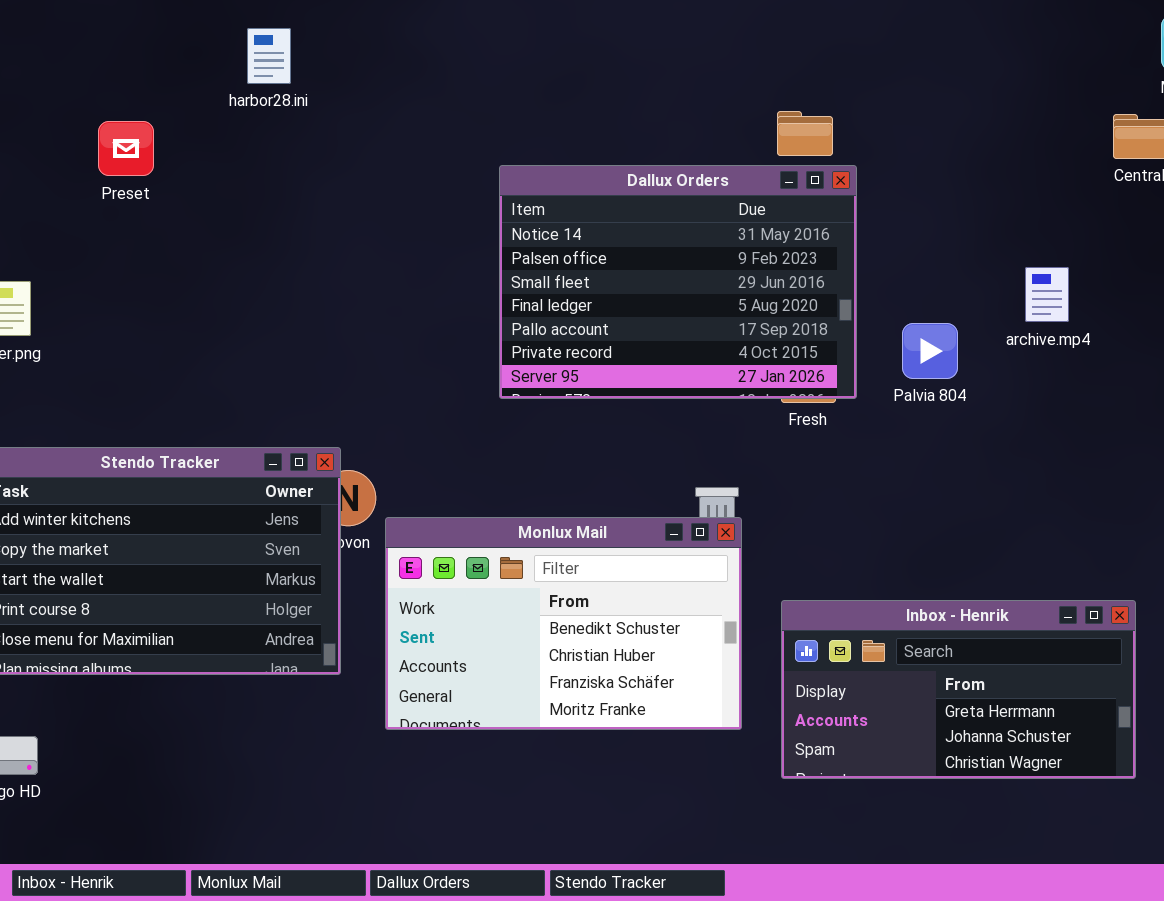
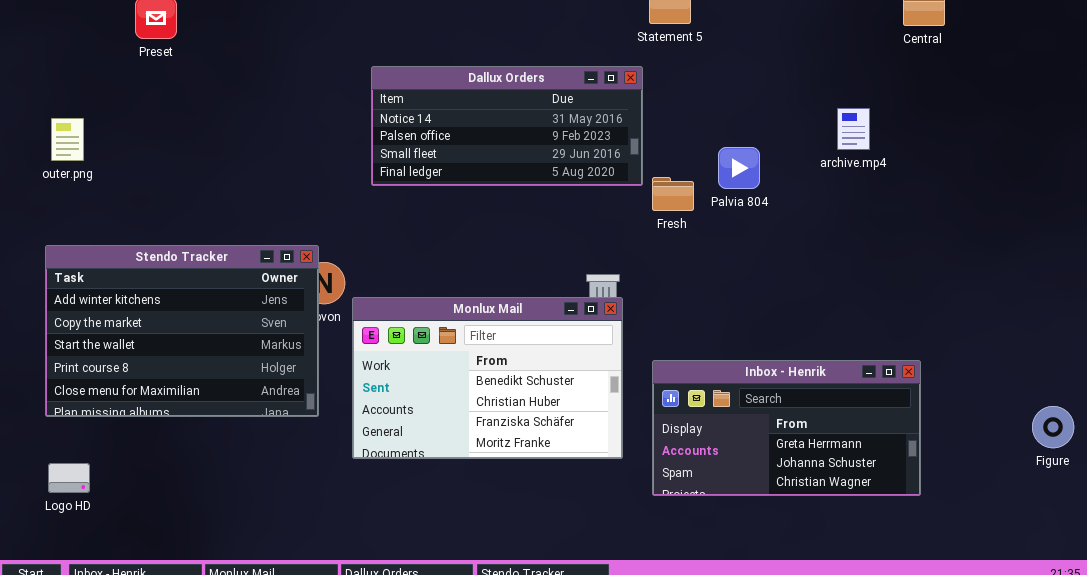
Dallux Orders: [499,165,857,399] -> [371,66,643,186], moved, resized
Palvia 804: [902,323,958,379] -> [718,147,760,189], moved

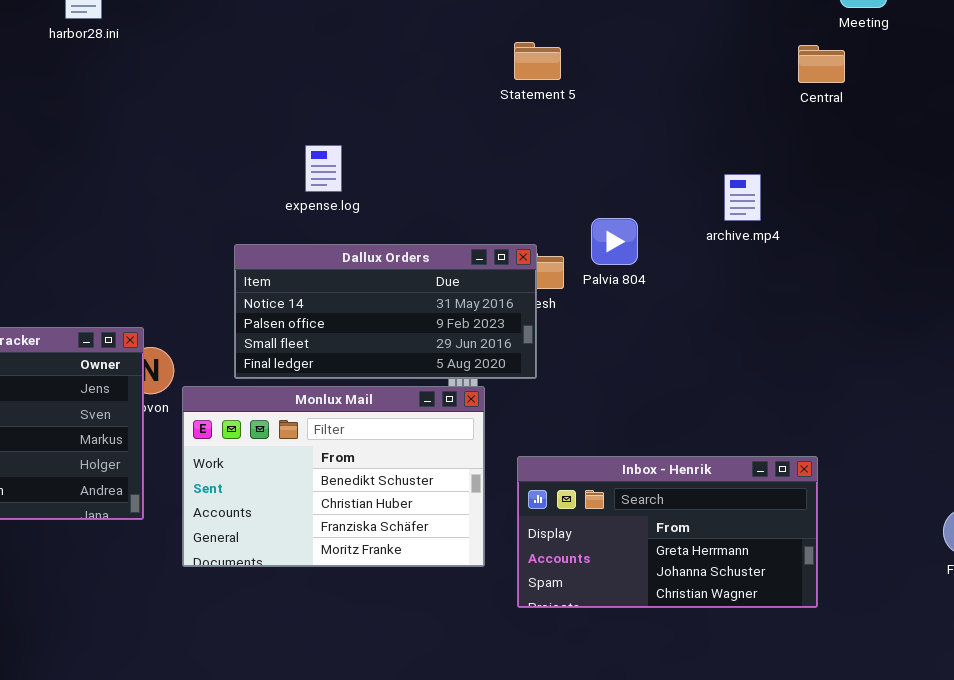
Dallux Orders: [371,66,643,186] -> [234,244,537,379], moved

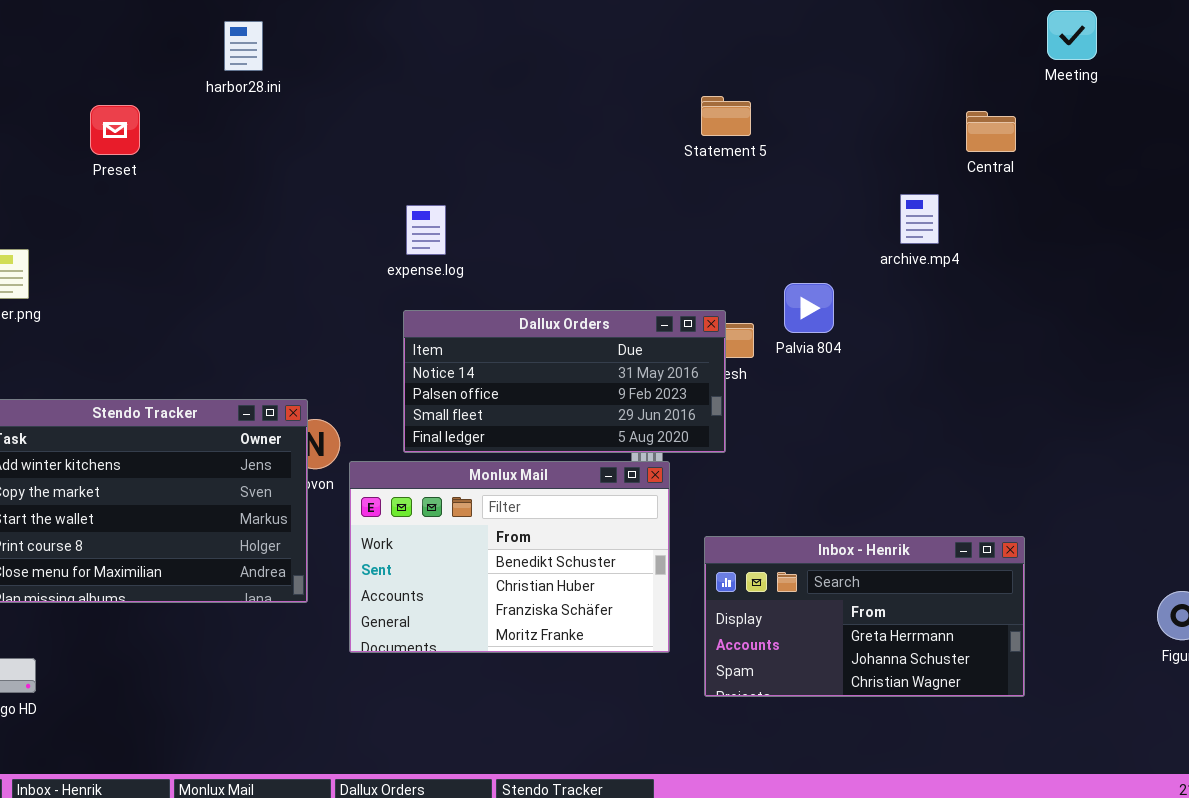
Central: [798,45,845,83] -> [966,111,1016,152], moved
expense.log: [305,145,342,192] -> [406,205,446,255], moved
archive.mp4: [724,174,761,221] -> [900,194,939,244], moved

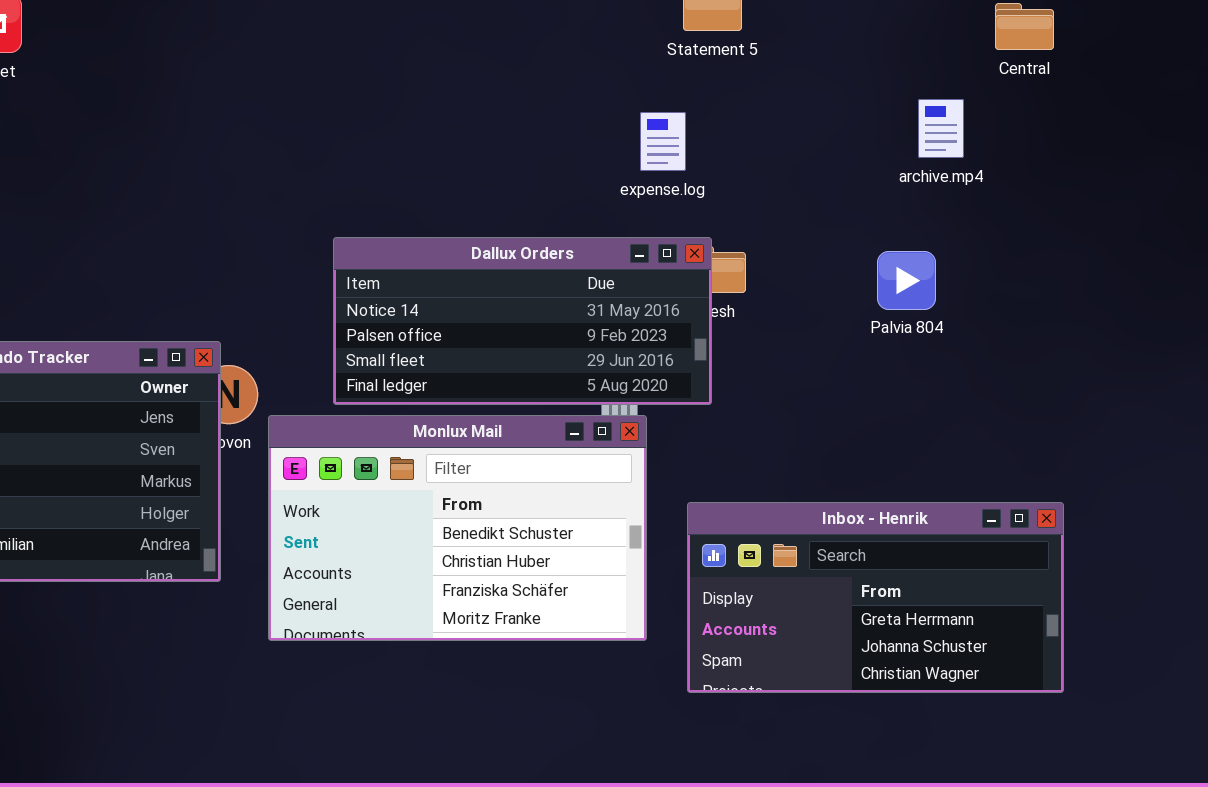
expense.log: [406,205,446,255] -> [640,112,686,171], moved
Palvia 804: [784,283,834,333] -> [877,251,936,310], moved

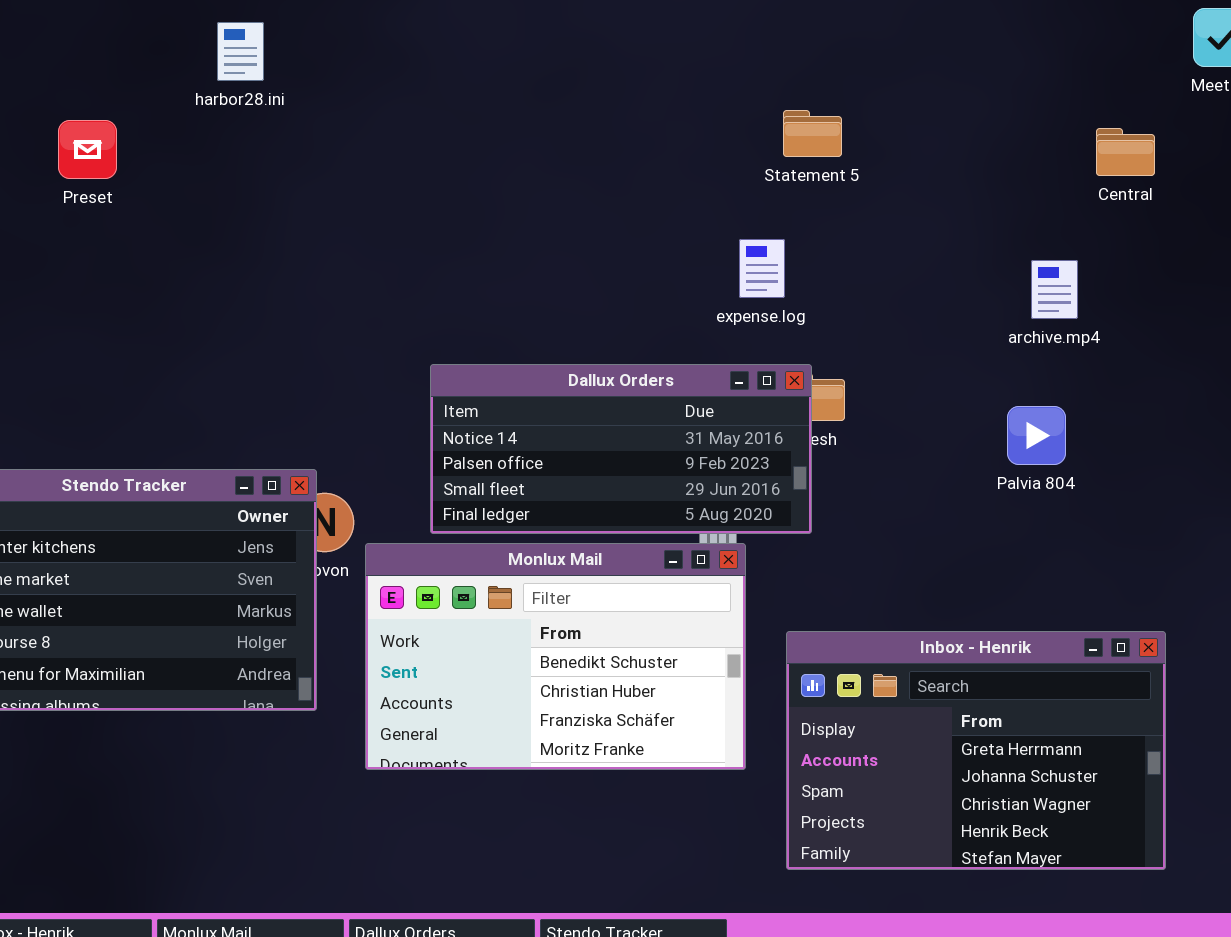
archive.mp4: [918,99,964,158] -> [1031,260,1078,319], moved
Palvia 804: [877,251,936,310] -> [1007,406,1066,465], moved
Inbox - Henrik: [687,502,1064,693] -> [786,631,1166,870], resized

